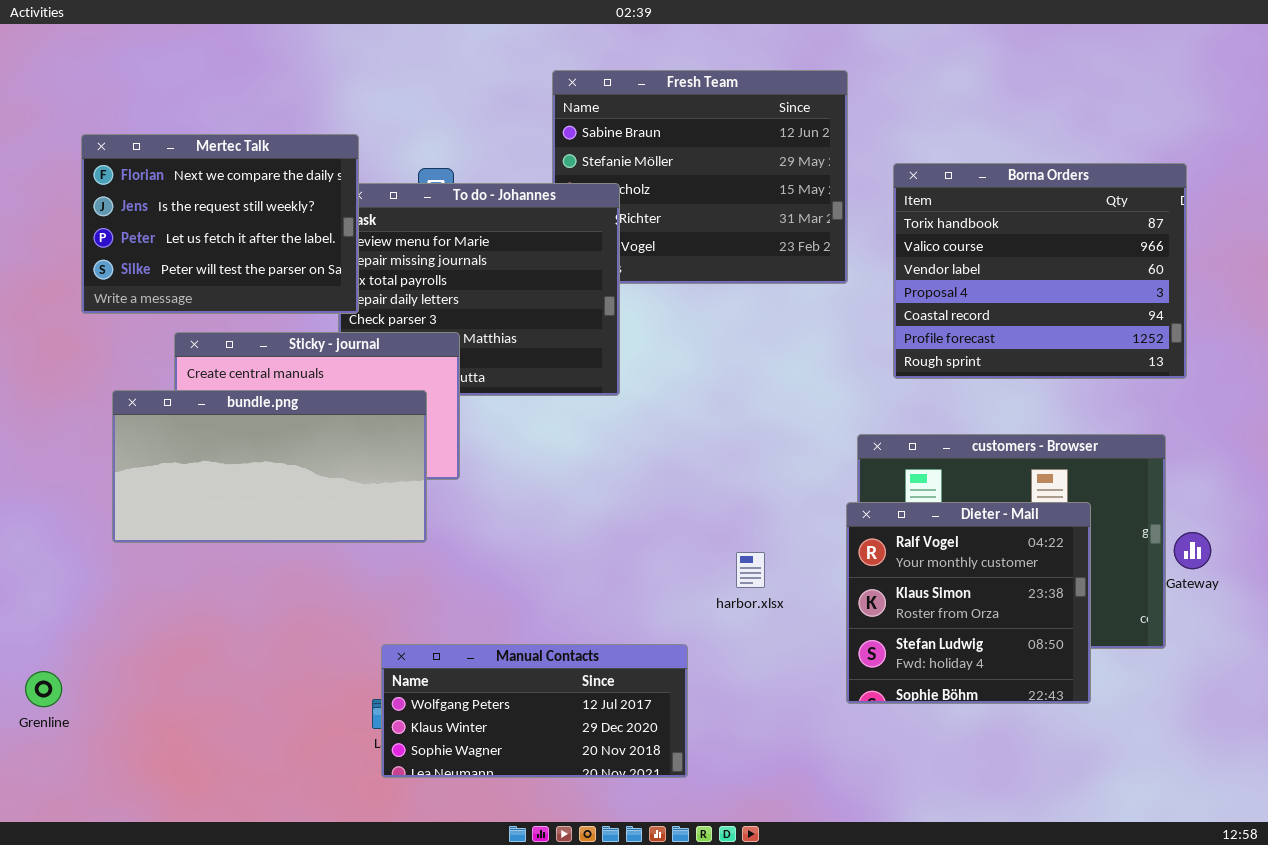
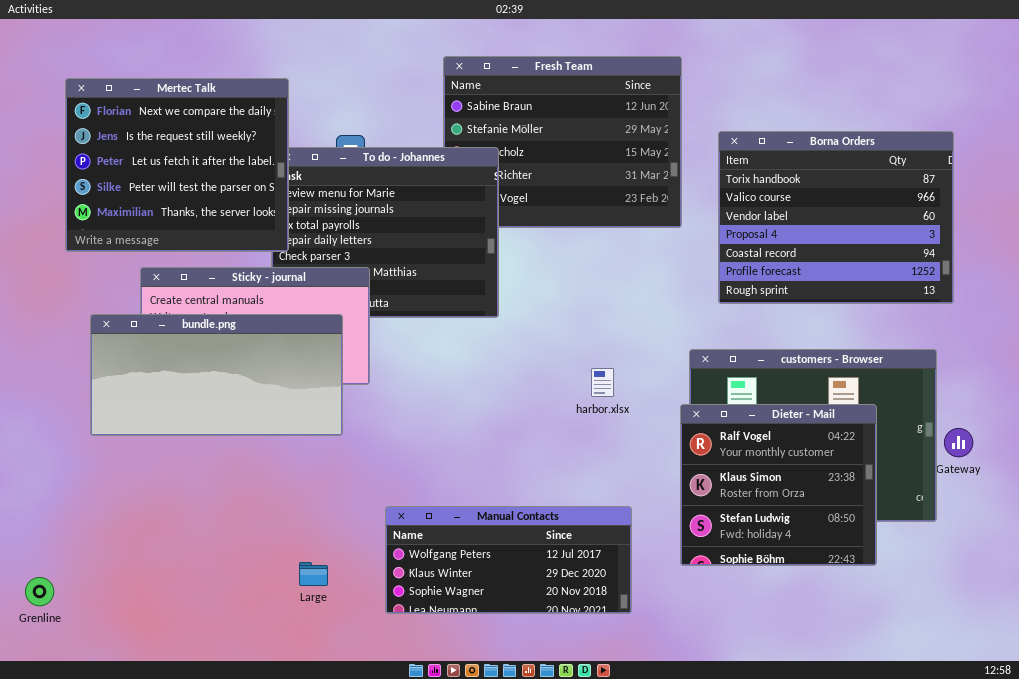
Mertec Talk: [81,134,359,314] -> [65,78,289,252], resized
harbor.xlsx: [736,552,765,588] -> [591,368,614,397], moved
Manual Contacts: [381,644,688,778] -> [385,506,632,614], moved
Grenline: [25,671,62,707] -> [25,577,54,606], moved

